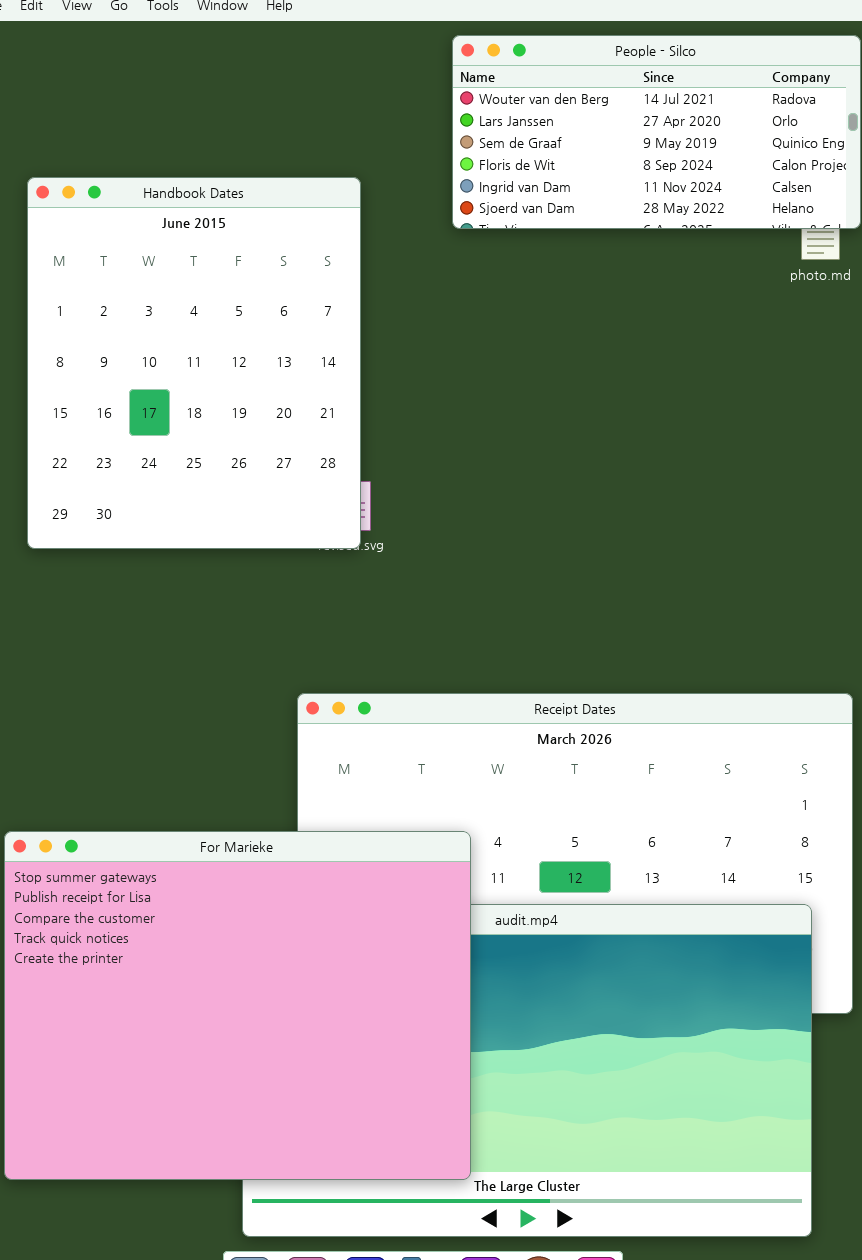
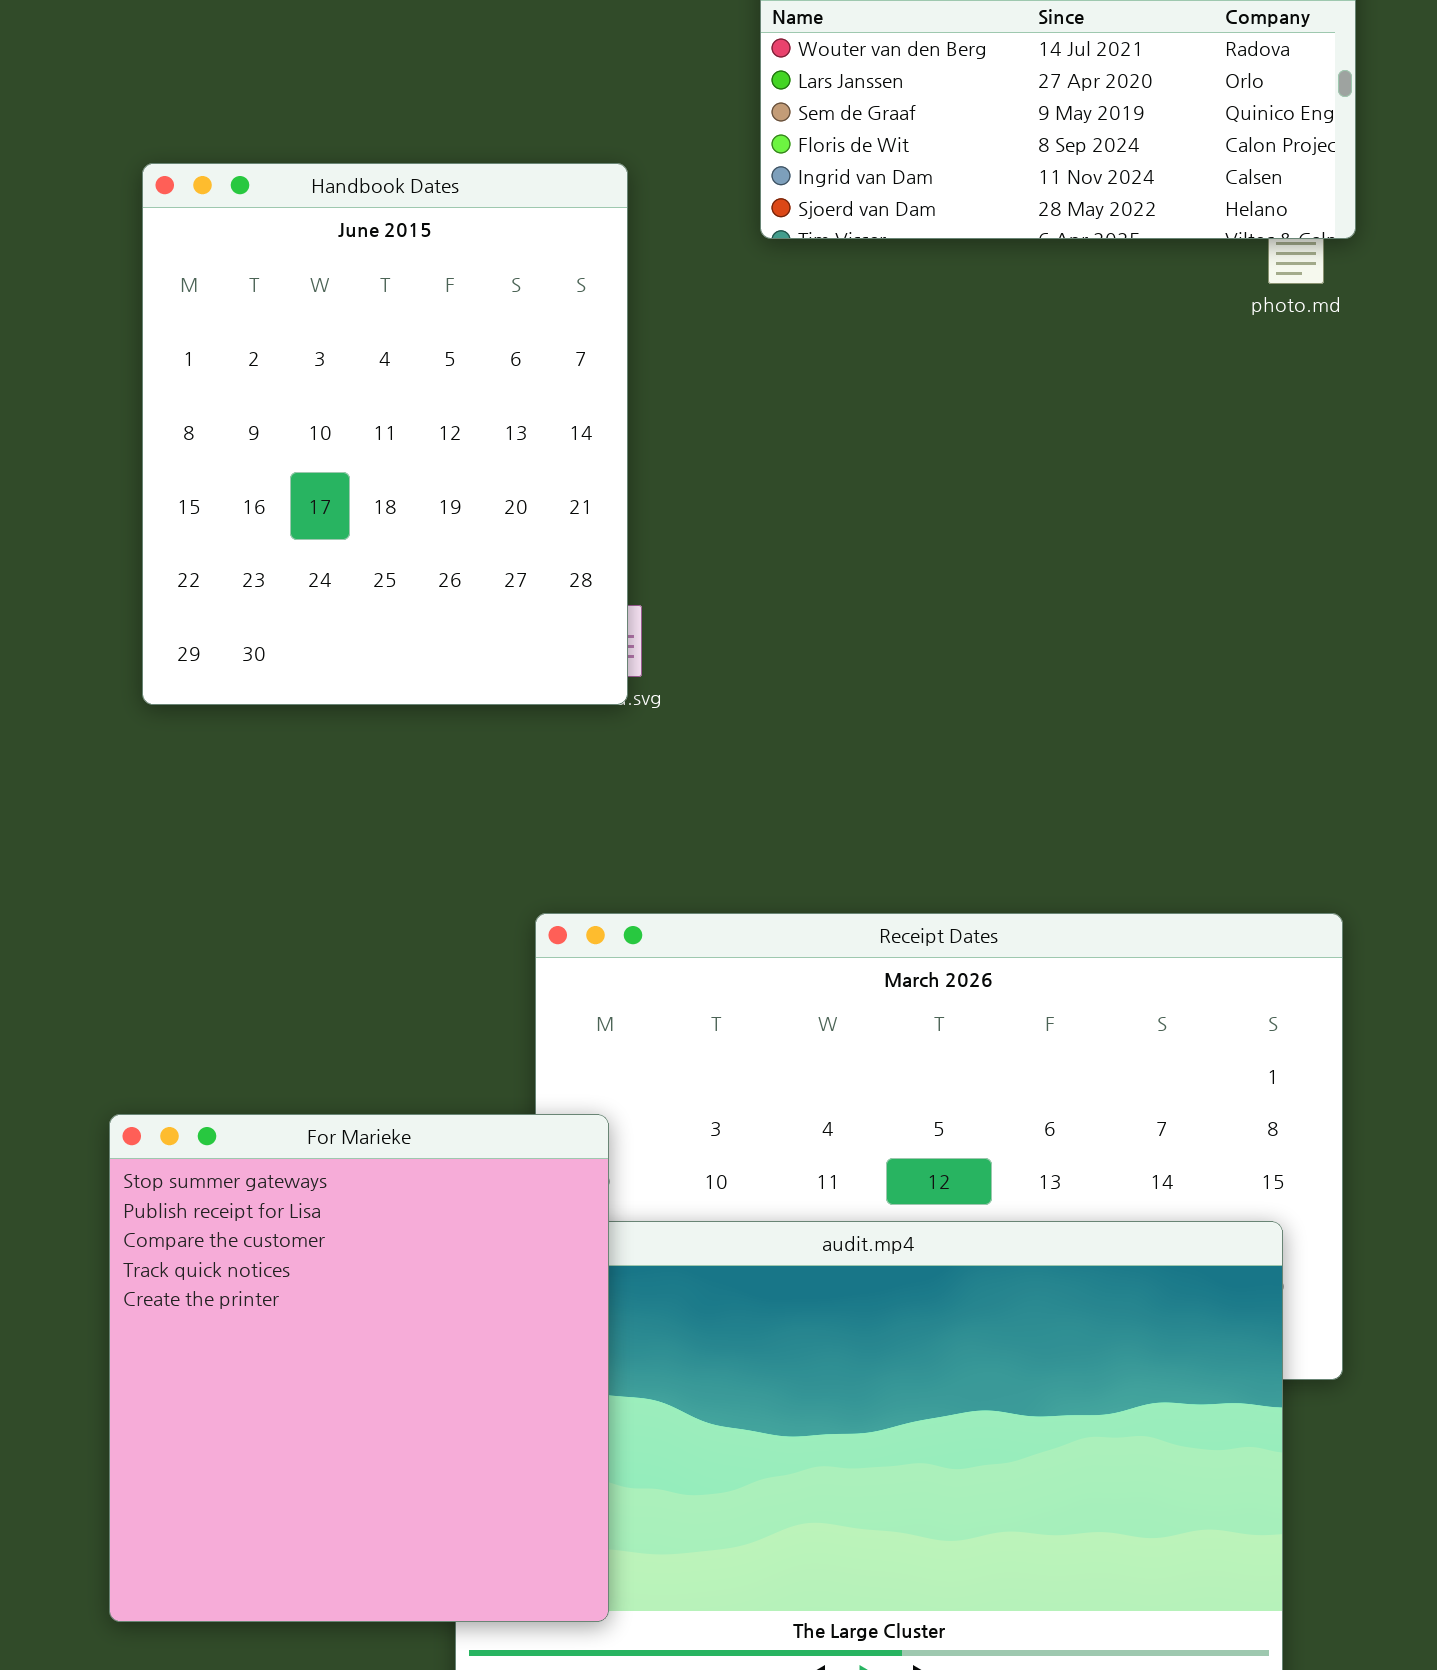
For Marieke: [4,831,471,1180] -> [109,1114,609,1622], resized

